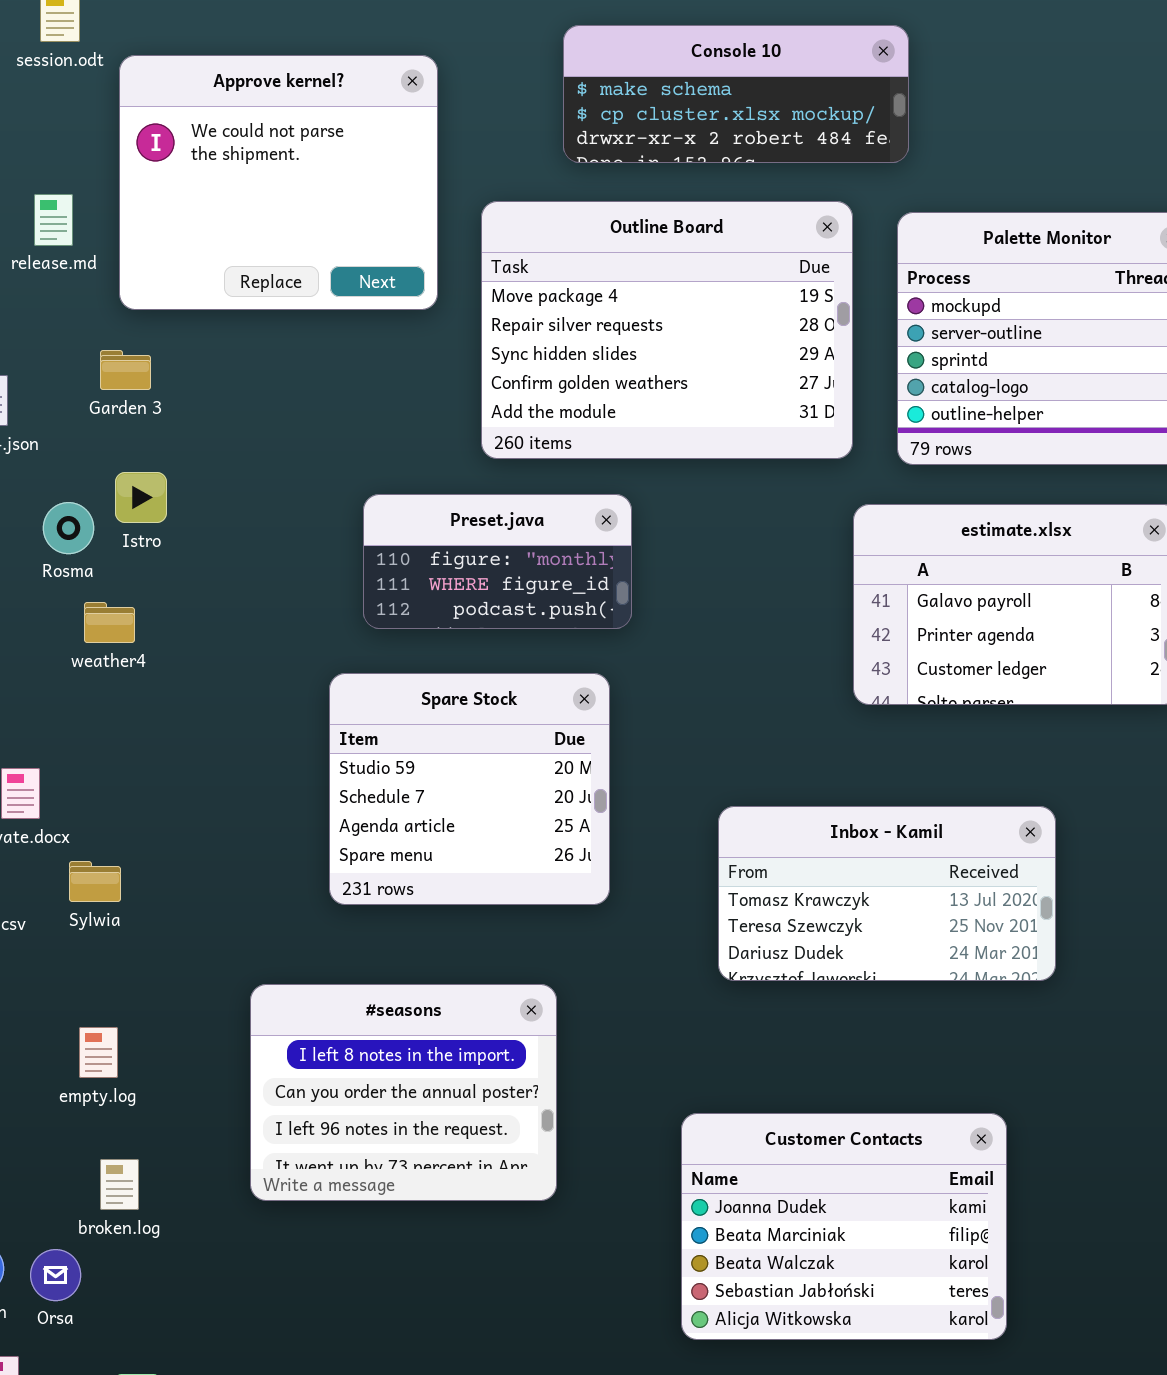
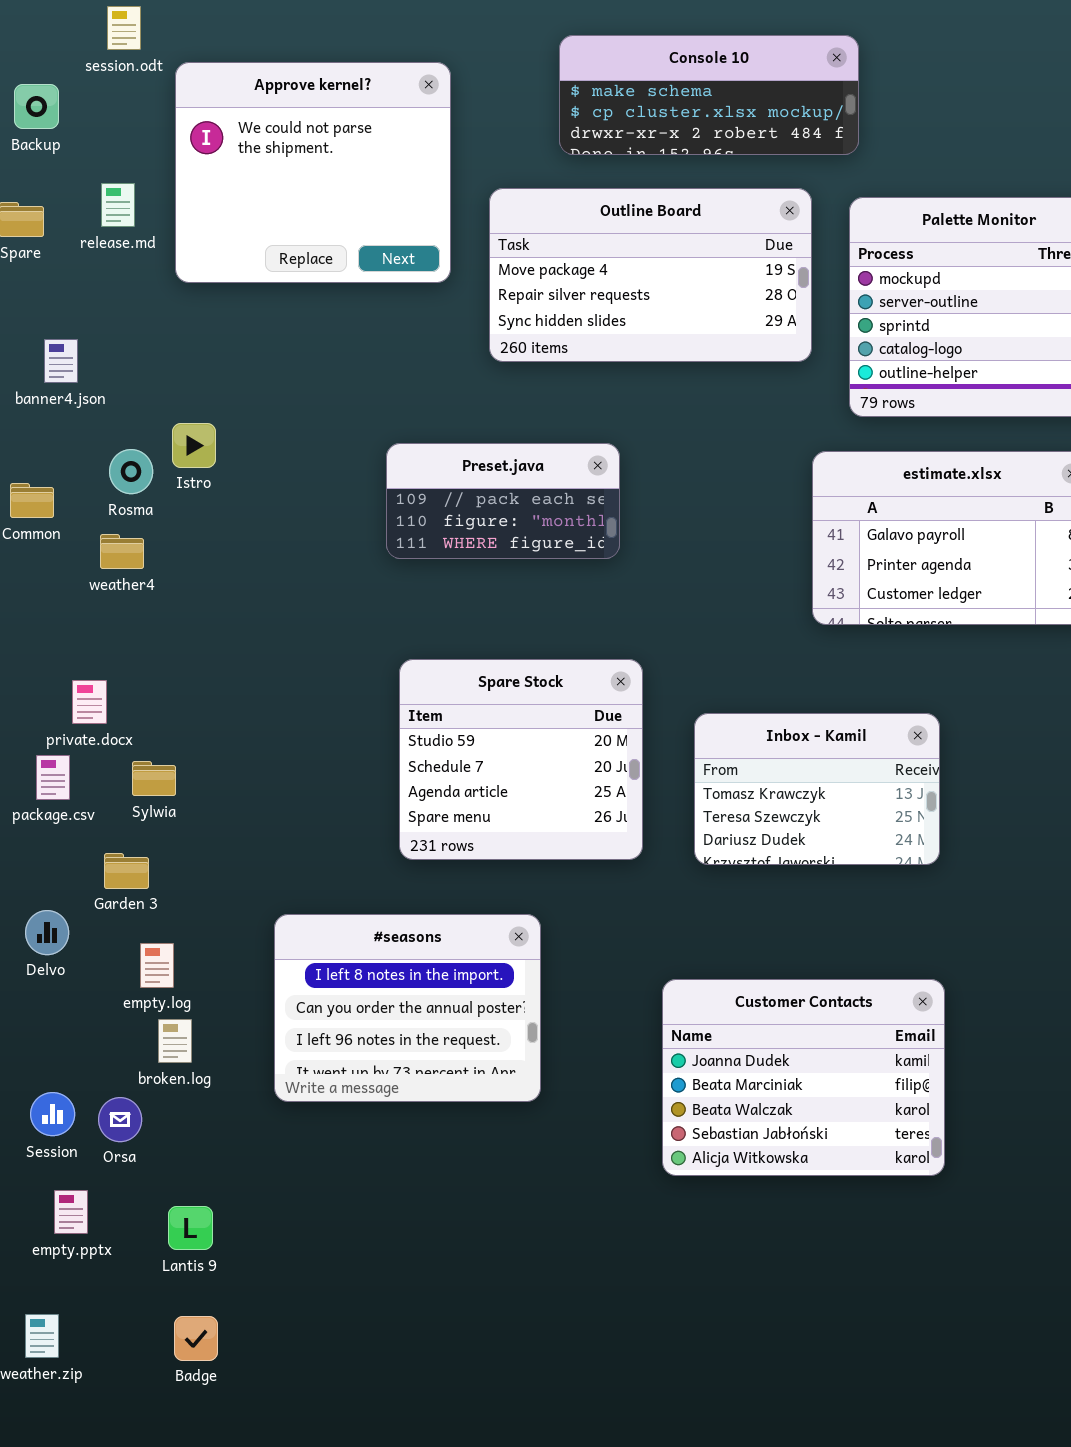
Outline Board: [481,201,853,459] -> [489,188,812,362], resized
Garden 3: [100,350,151,390] -> [104,853,149,889], moved
Preset.java: [363,494,632,629] -> [386,443,620,559], scrolled up 1 row
weather4: [84,602,135,643] -> [100,534,144,569], moved
Spare Stock: [329,673,610,905] -> [399,659,643,860], moved
Inbox - Kamil: [718,806,1056,981] -> [694,713,940,865], resized
#seasons: [250,984,557,1201] -> [274,914,541,1102], moved
empty.log: [79,1027,118,1078] -> [140,943,174,988], moved

